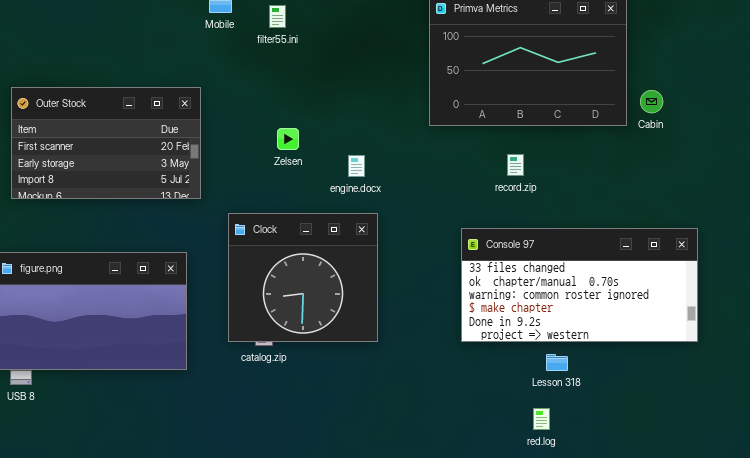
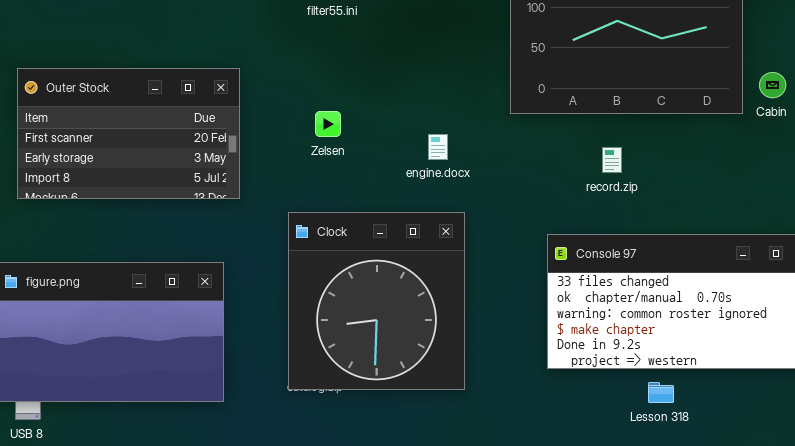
Zelsen: [277,128,299,150] -> [315,111,341,137], moved
engine.docx: [348,155,365,177] -> [428,134,448,160], moved
Clock: [228,213,378,342] -> [288,212,465,390], moved, resized

